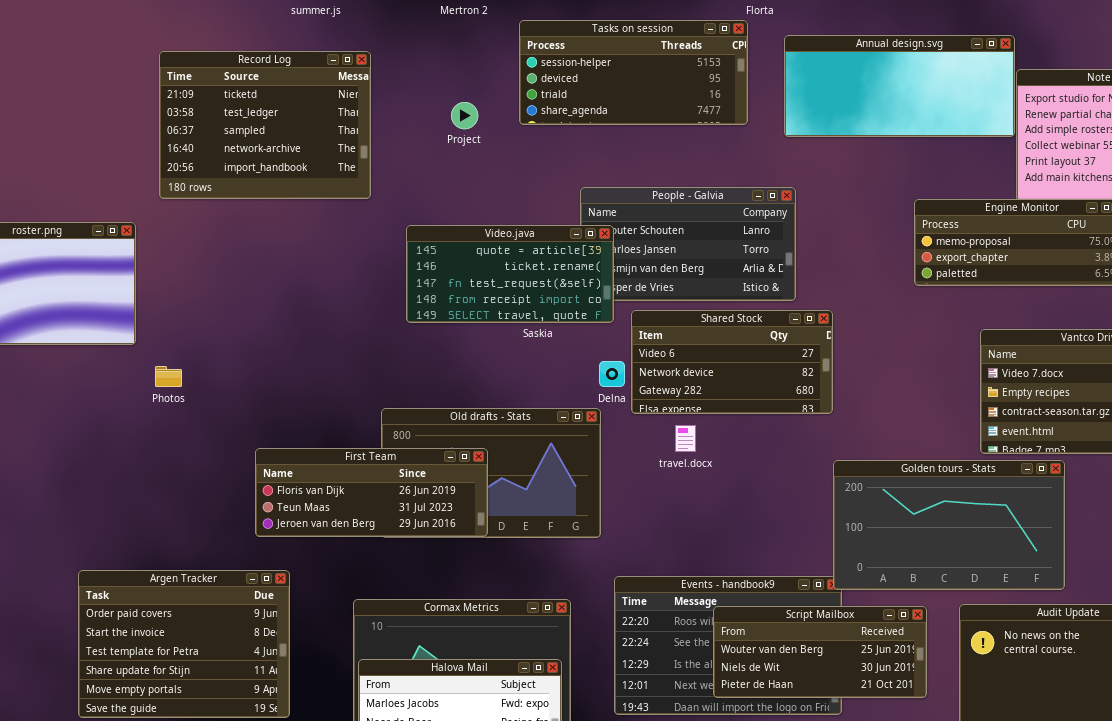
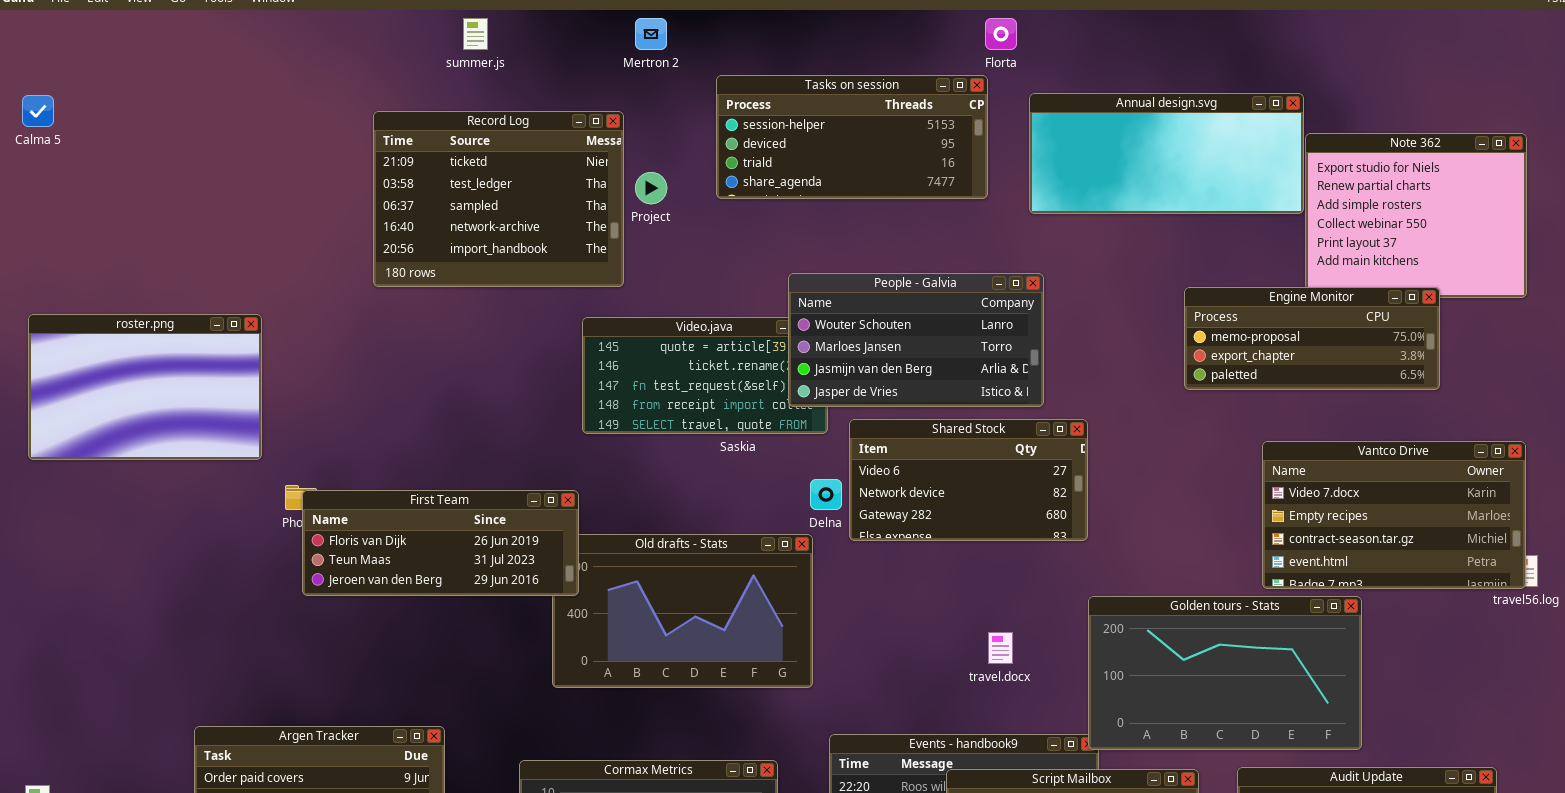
Record Log: [159,51,371,199] -> [373,111,624,287], moved
People - Galvia: [580,187,796,301] -> [788,273,1044,407], raised
travel.docx: [675,425,696,452] -> [988,632,1013,664], moved
First Team: [255,448,488,537] -> [302,490,579,596], moved

